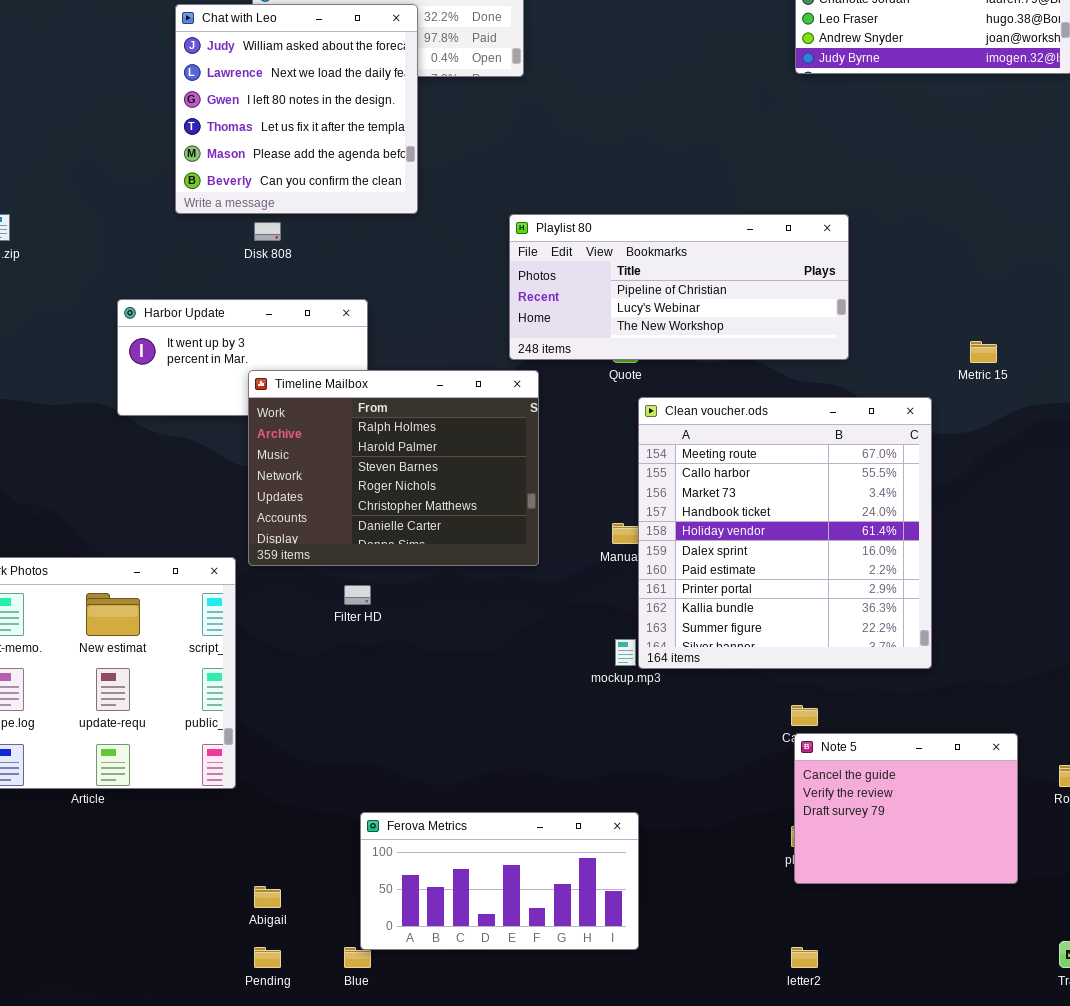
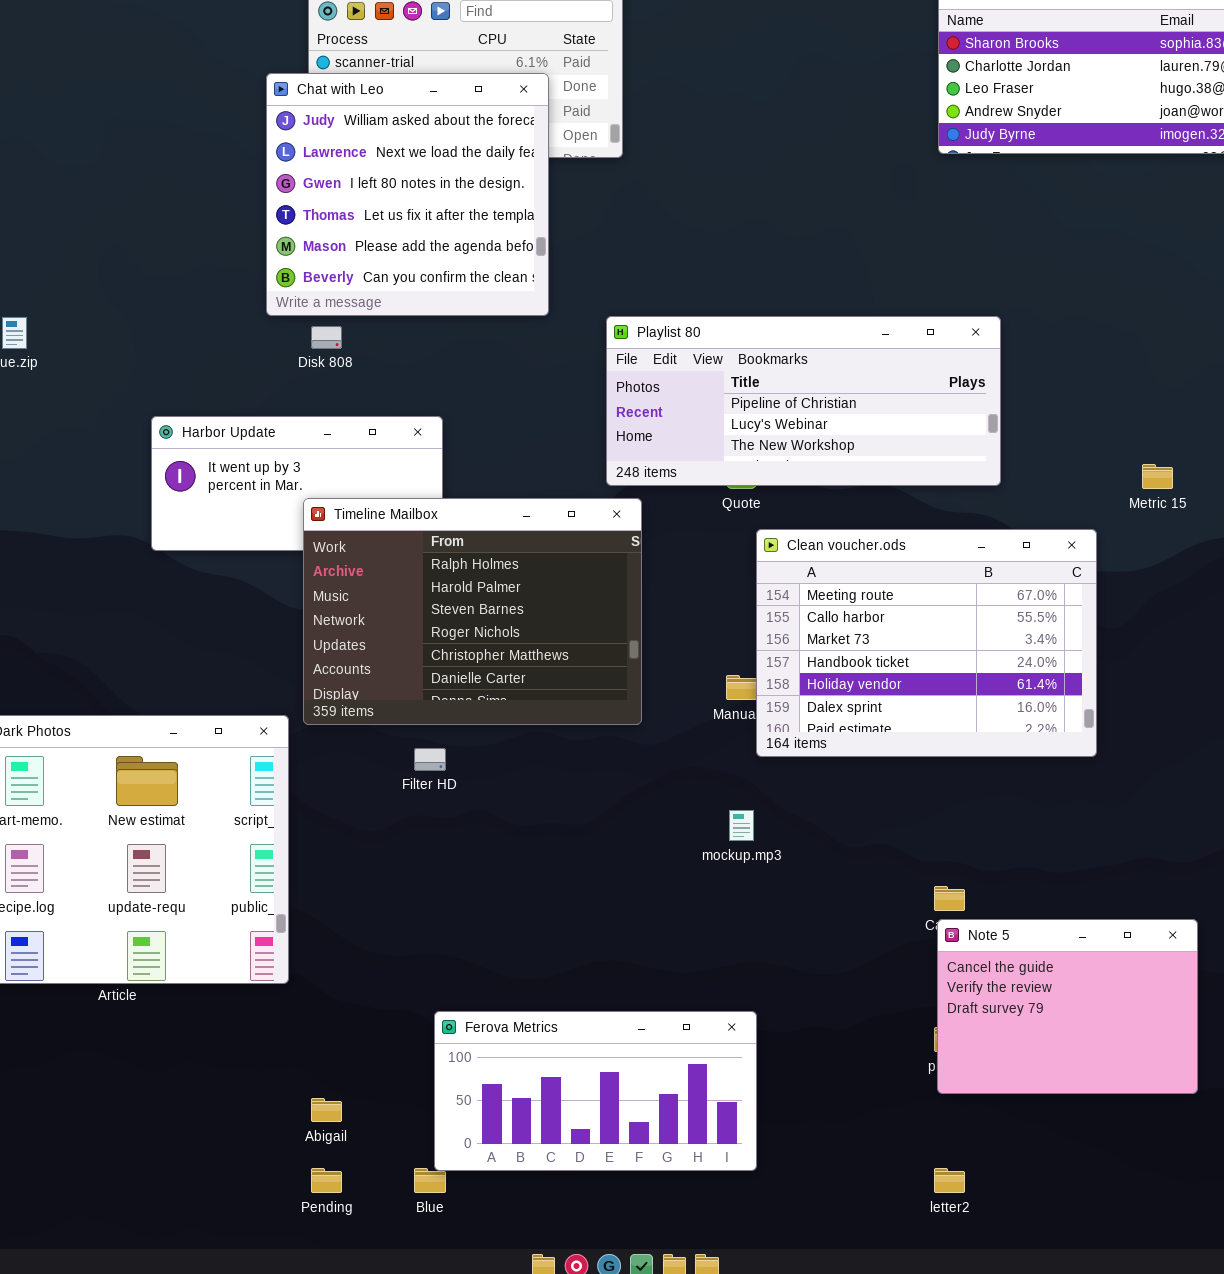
Chat with Leo: [175,4,418,214] -> [266,73,549,316], moved
Clean voucher.ods: [638,397,932,669] -> [756,529,1097,757], resized

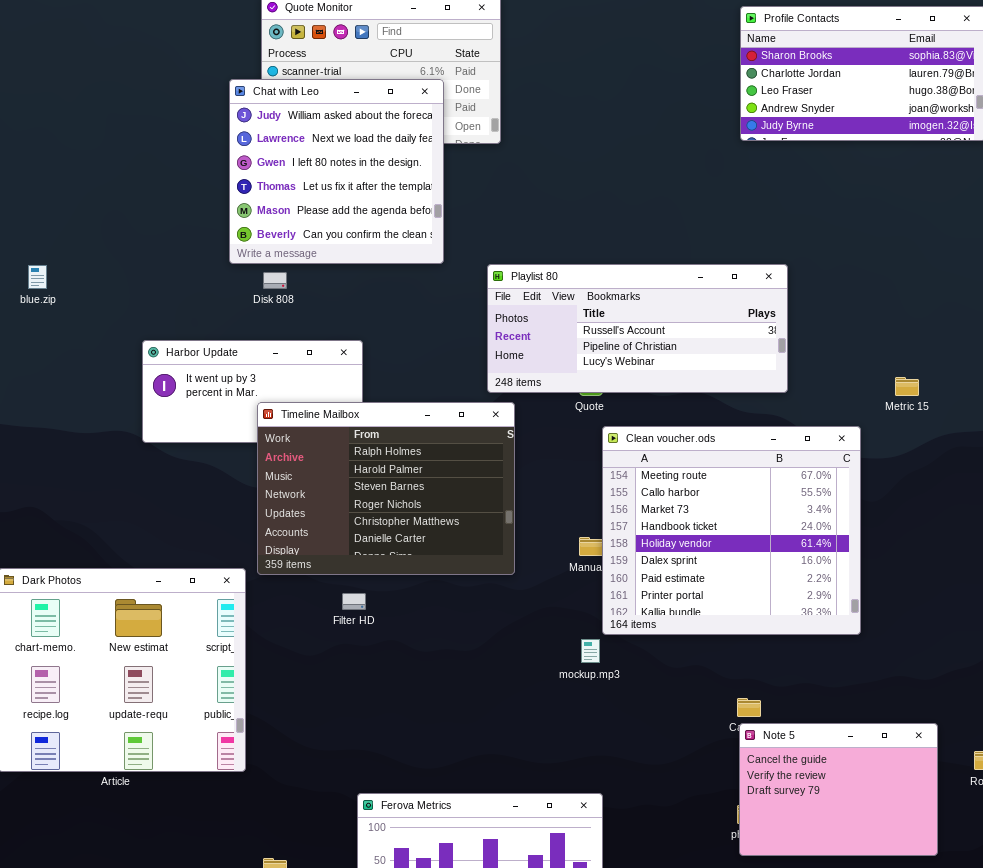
Playlist 80: [606,316,1001,486] -> [487,264,788,393], scrolled up 1 row
Clean voucher.ods: [756,529,1097,757] -> [602,426,861,635], resized

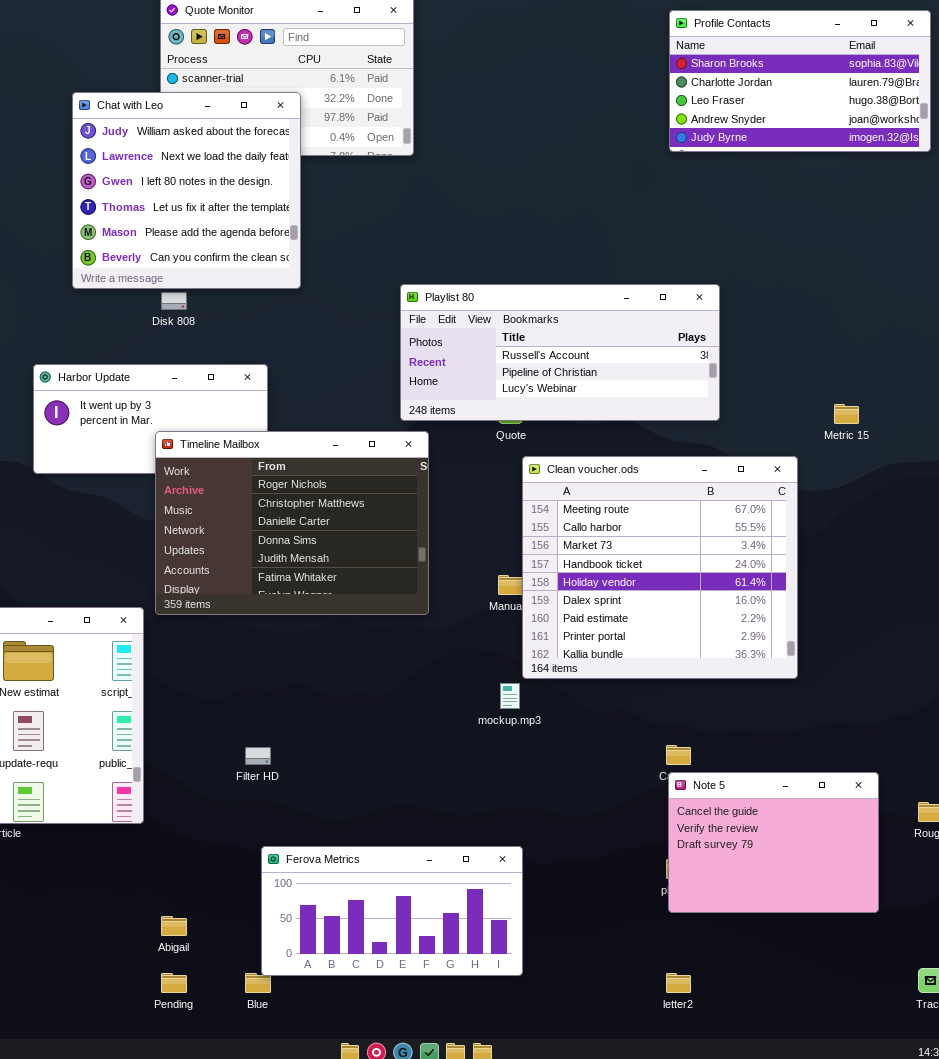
Chat with Leo: [229,79,444,264] -> [72,92,301,289], moved
Timeline Mailbox: [257,402,515,575] -> [155,431,429,615], scrolled down 3 rows
Filter HD: [342,593,366,610] -> [245,747,271,765], moved

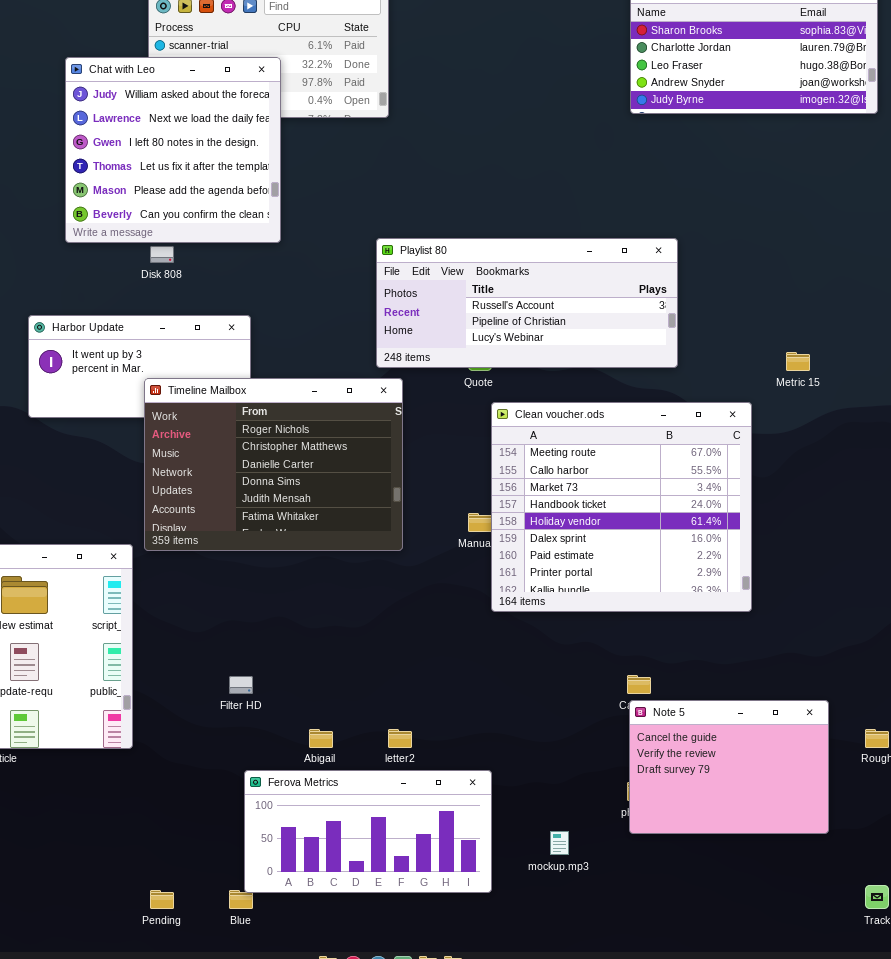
mockup.mp3: [500,683,520,709] -> [550,831,569,855], moved
Abigail: [161,916,187,936] -> [309,729,333,748], moved
letter2: [666,973,691,993] -> [388,729,412,748], moved

